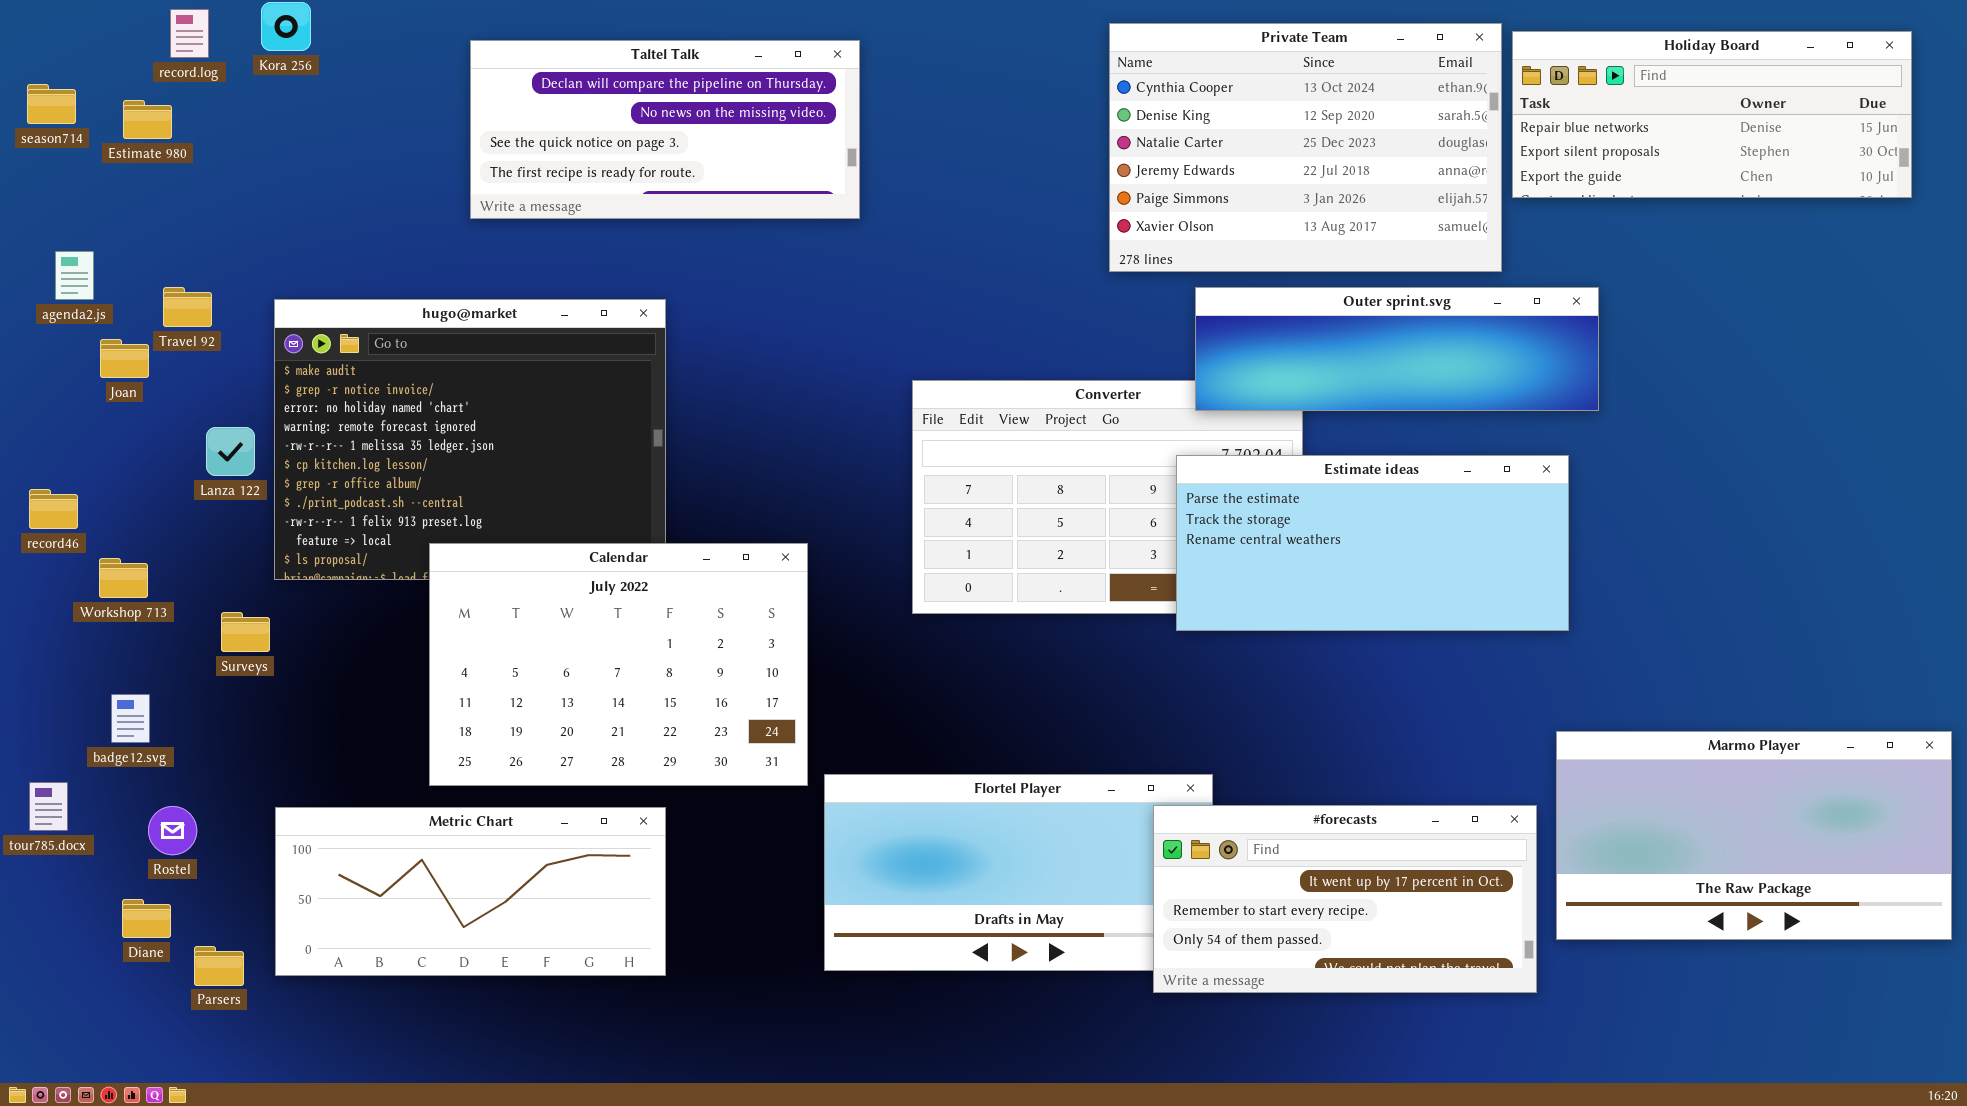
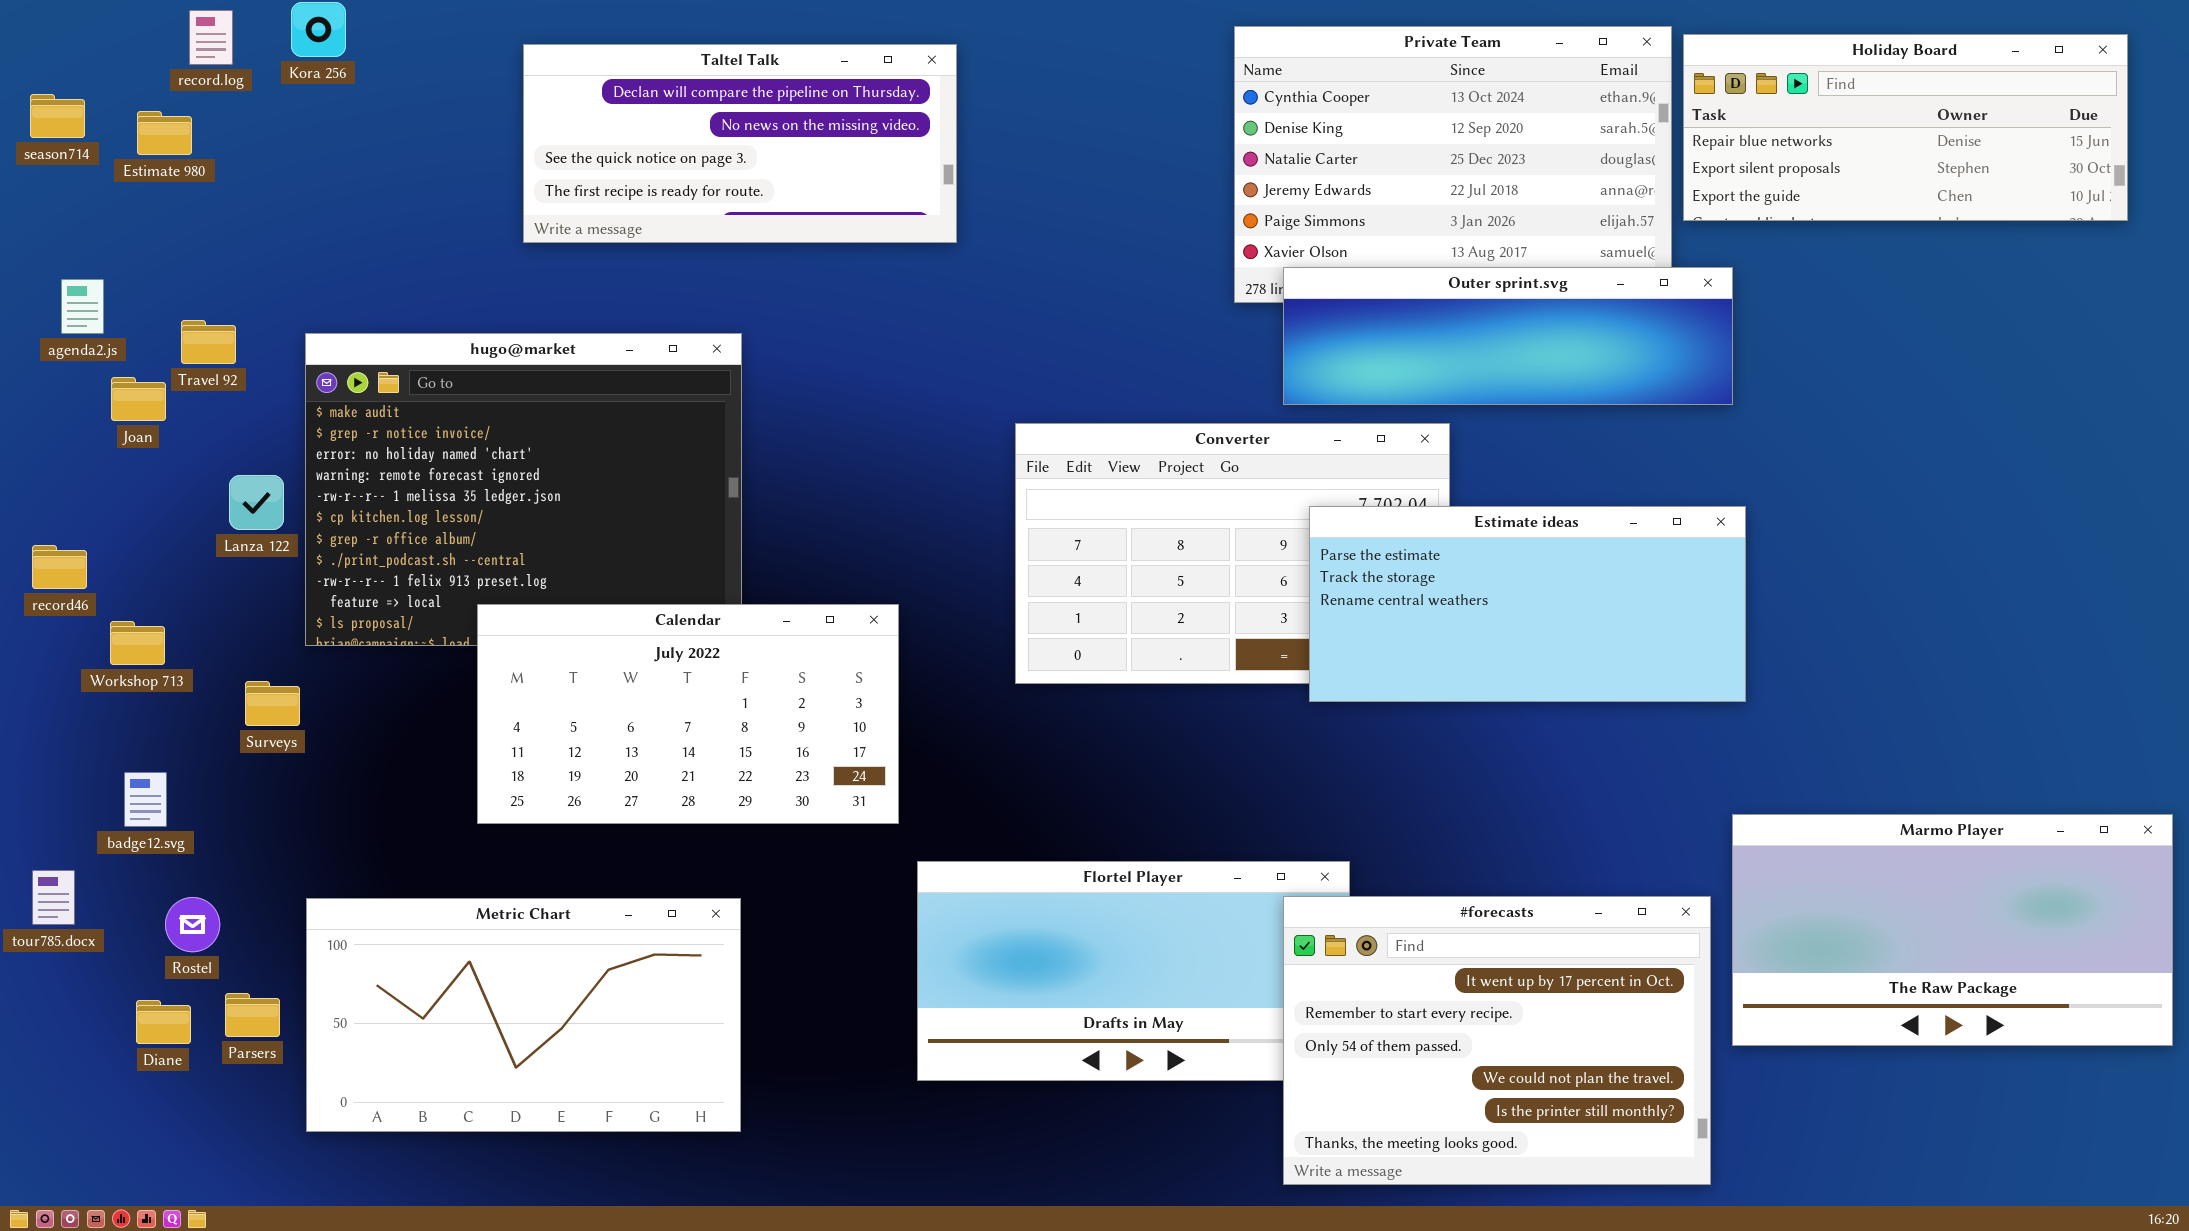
Outer sprint.svg: [1195,287,1599,411] -> [1283,267,1733,405], moved
Calendar: [429,543,808,786] -> [477,604,899,824], resized
#forecasts: [1153,805,1537,993] -> [1283,896,1711,1185], resized
Metric Chart: [275,807,666,976] -> [306,898,741,1132], resized
Parsers: [194,946,244,986] -> [225,993,280,1037], moved

